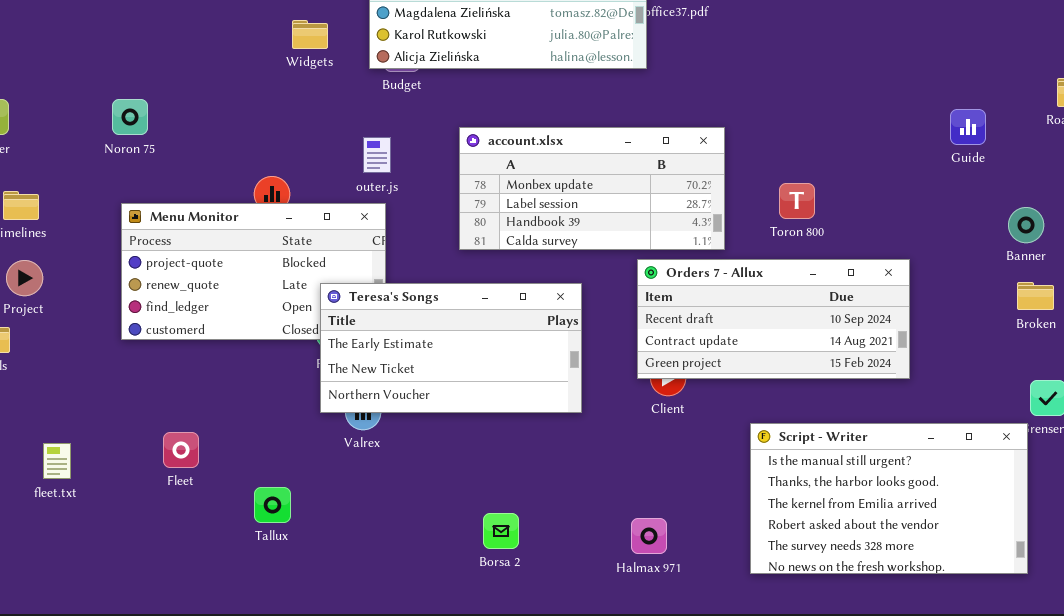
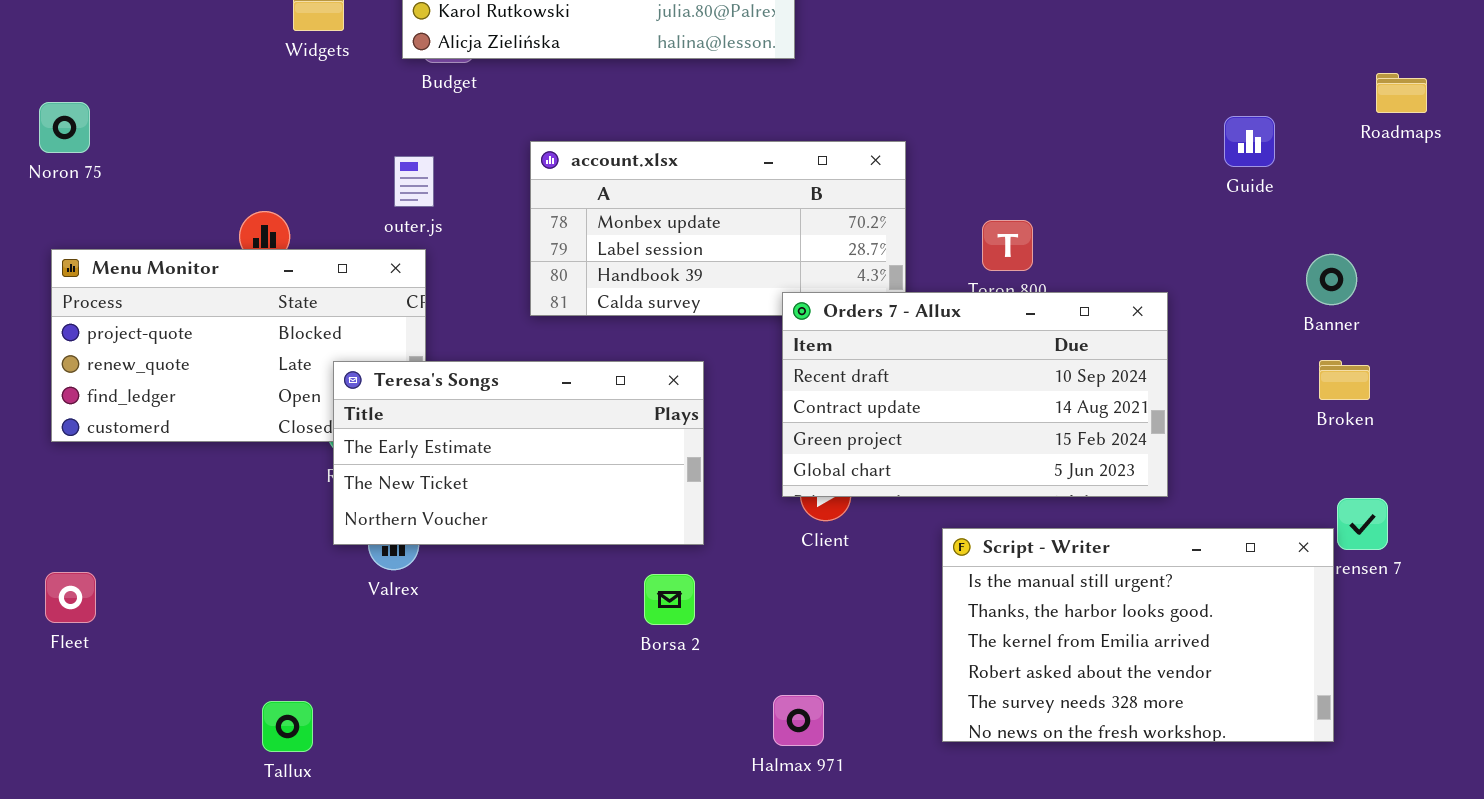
Orders 7 - Allux: [637,259,910,379] -> [782,292,1168,497], resized
Script - Writer: [750,423,1028,574] -> [942,528,1334,742], moved
Fleet: [163,432,199,468] -> [45,572,96,623], moved
Tallux: [254,487,291,523] -> [262,701,313,752], moved
Borsa 2: [483,513,519,549] -> [644,574,695,625], moved

